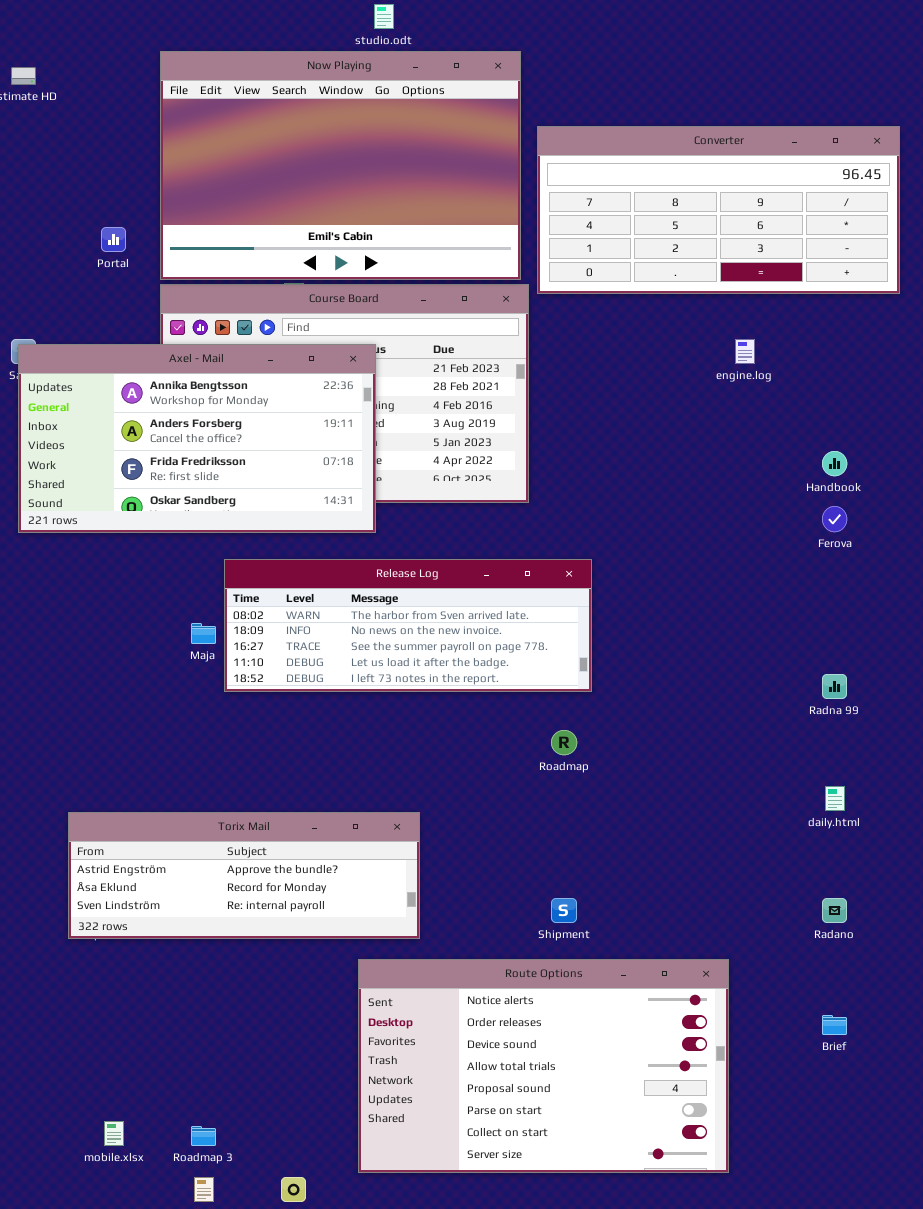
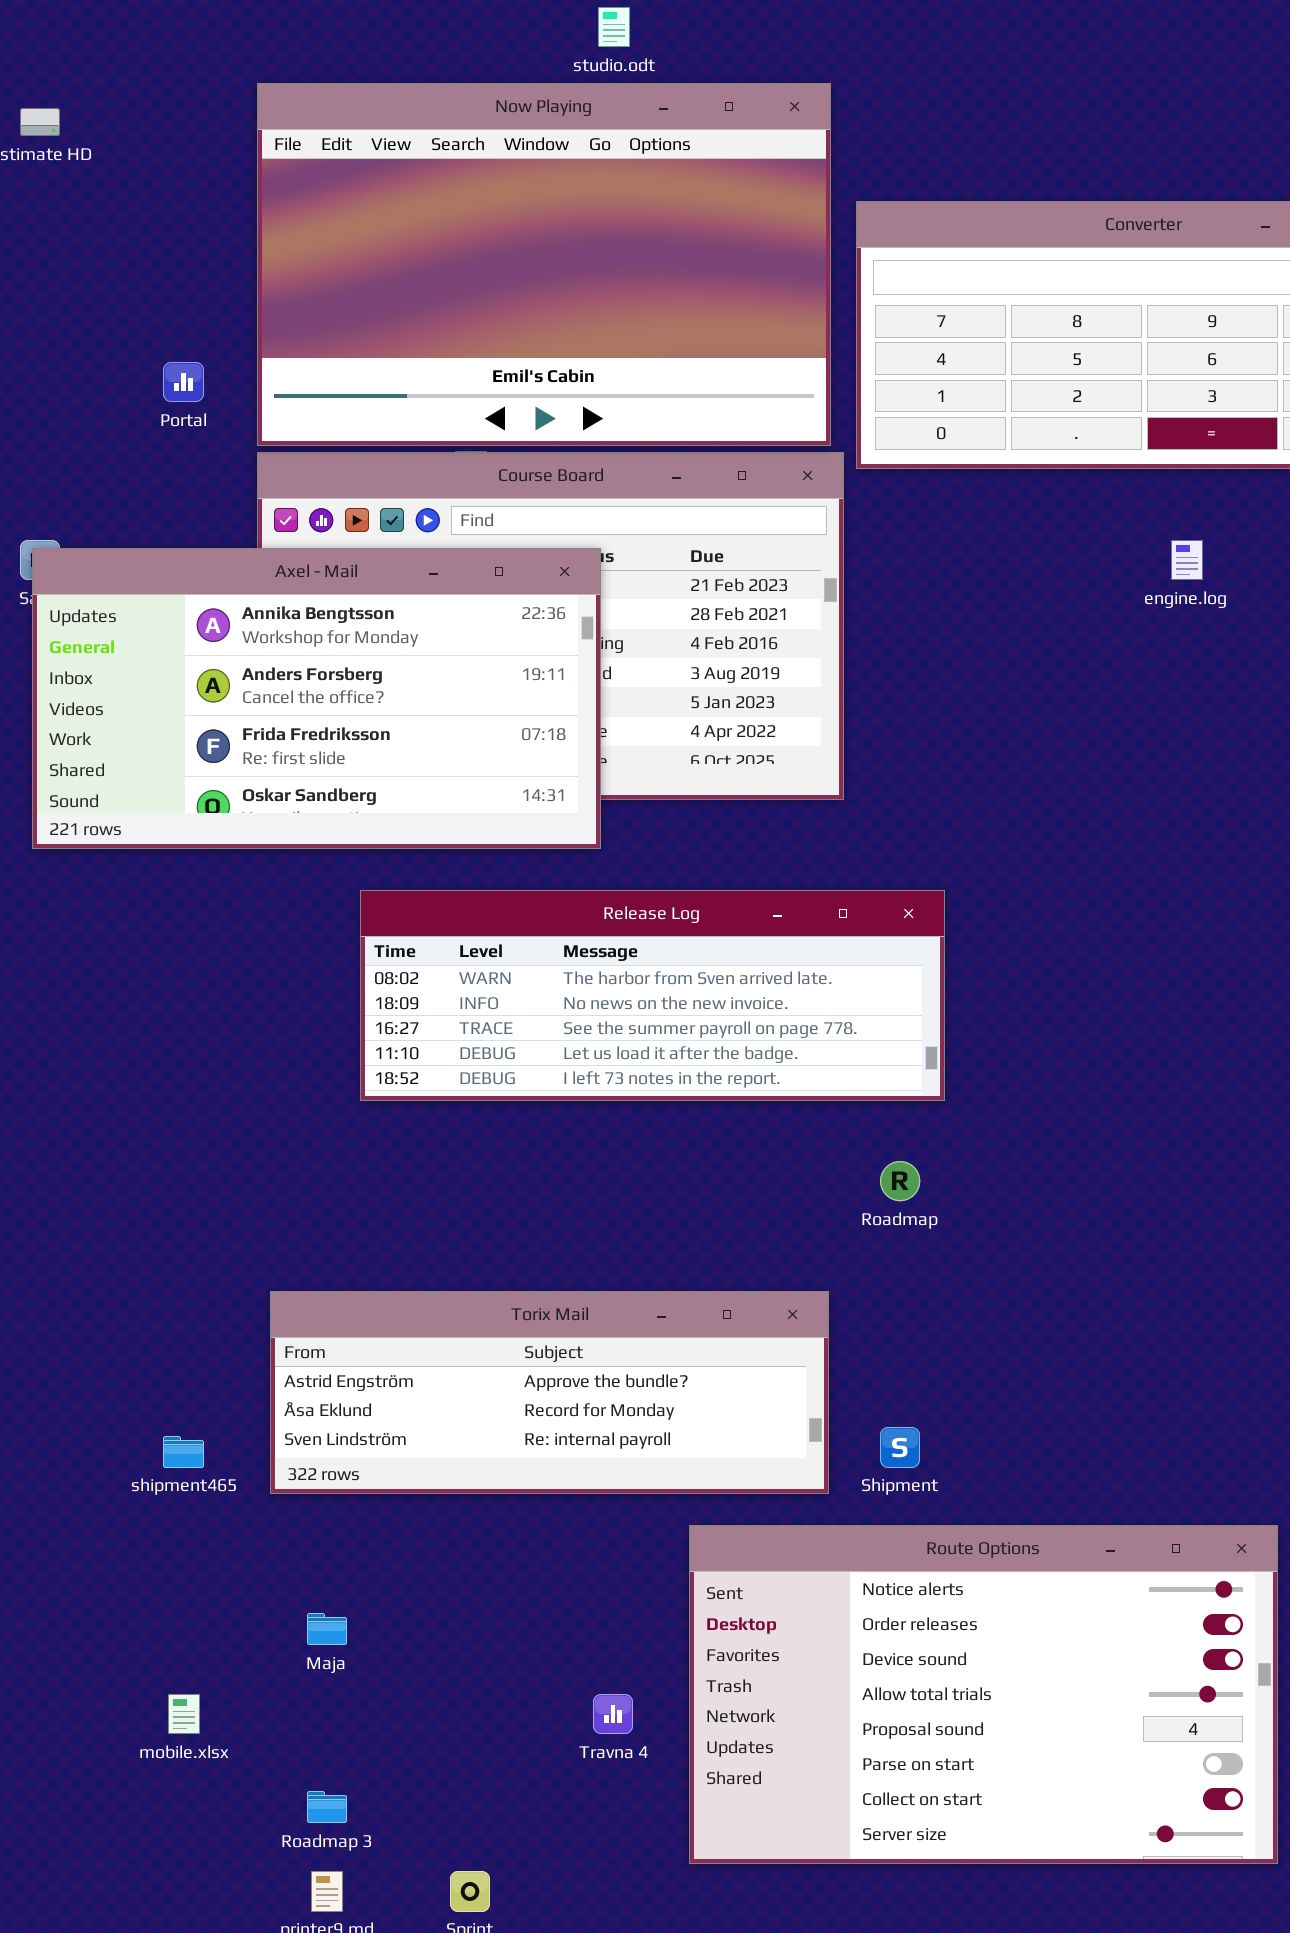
Maja: [191,623,216,644] -> [307,1613,347,1645], moved
Torix Mail: [68,812,420,939] -> [270,1291,829,1494], moved
Route Options: [358,959,729,1173] -> [689,1525,1278,1864], moved
mobile.xlsx: [104,1121,124,1146] -> [168,1694,200,1734], moved

